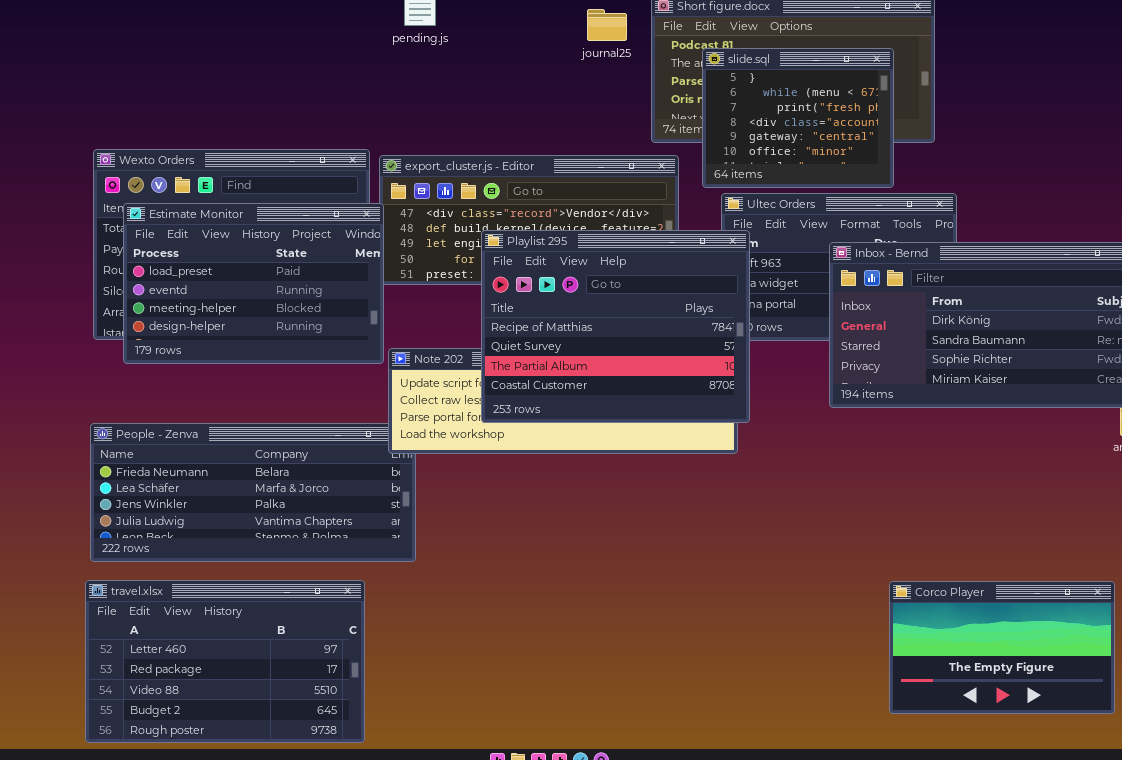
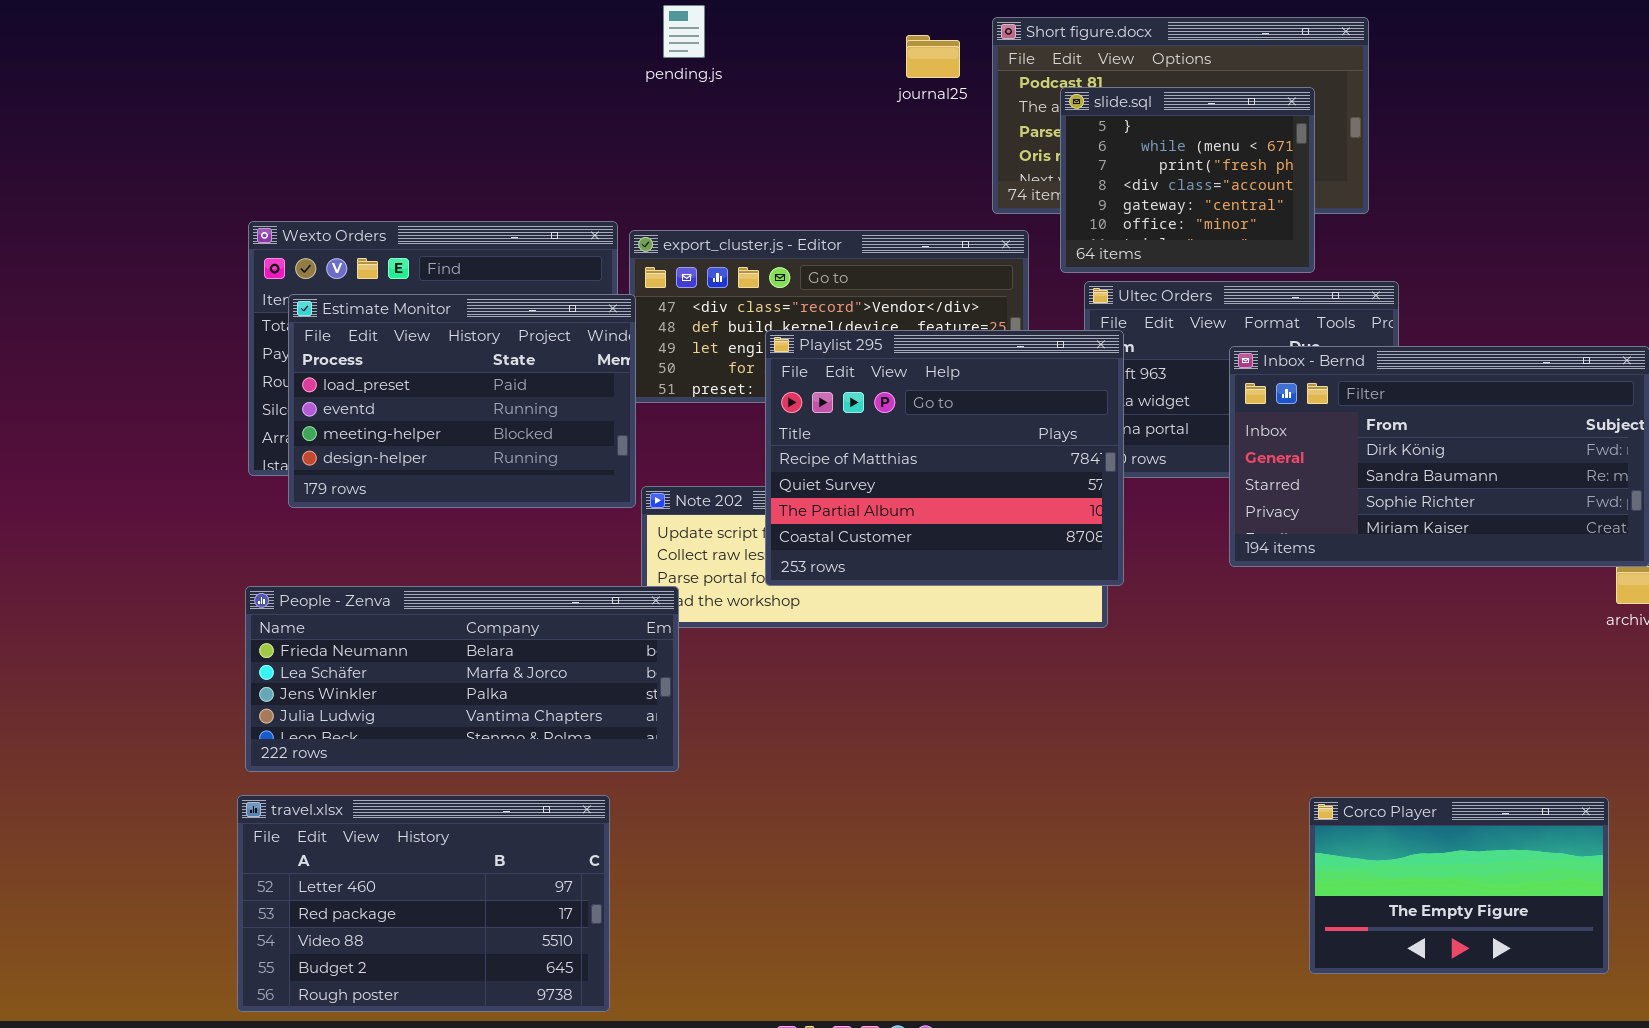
People - Zenva: [90,423,416,562] -> [245,586,679,772], raised

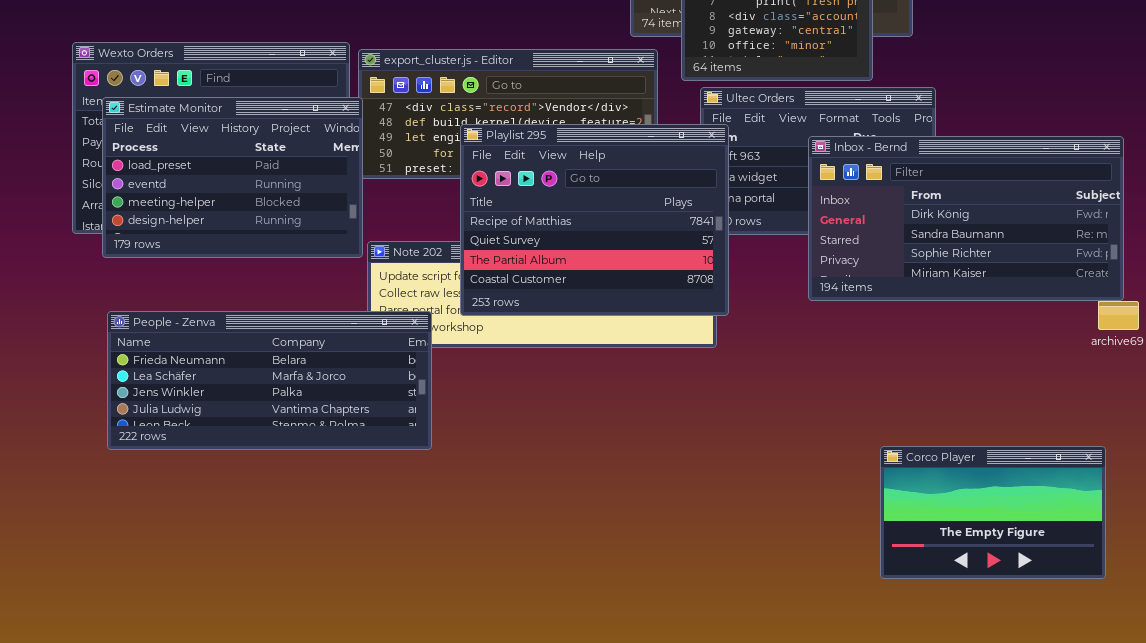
People - Zenva: [245,586,679,772] -> [107,311,432,450], moved
travel.xlsx: [237,795,610,1012] -> none, closed
Corco Player: [1309,797,1609,974] -> [880,446,1106,579], moved

